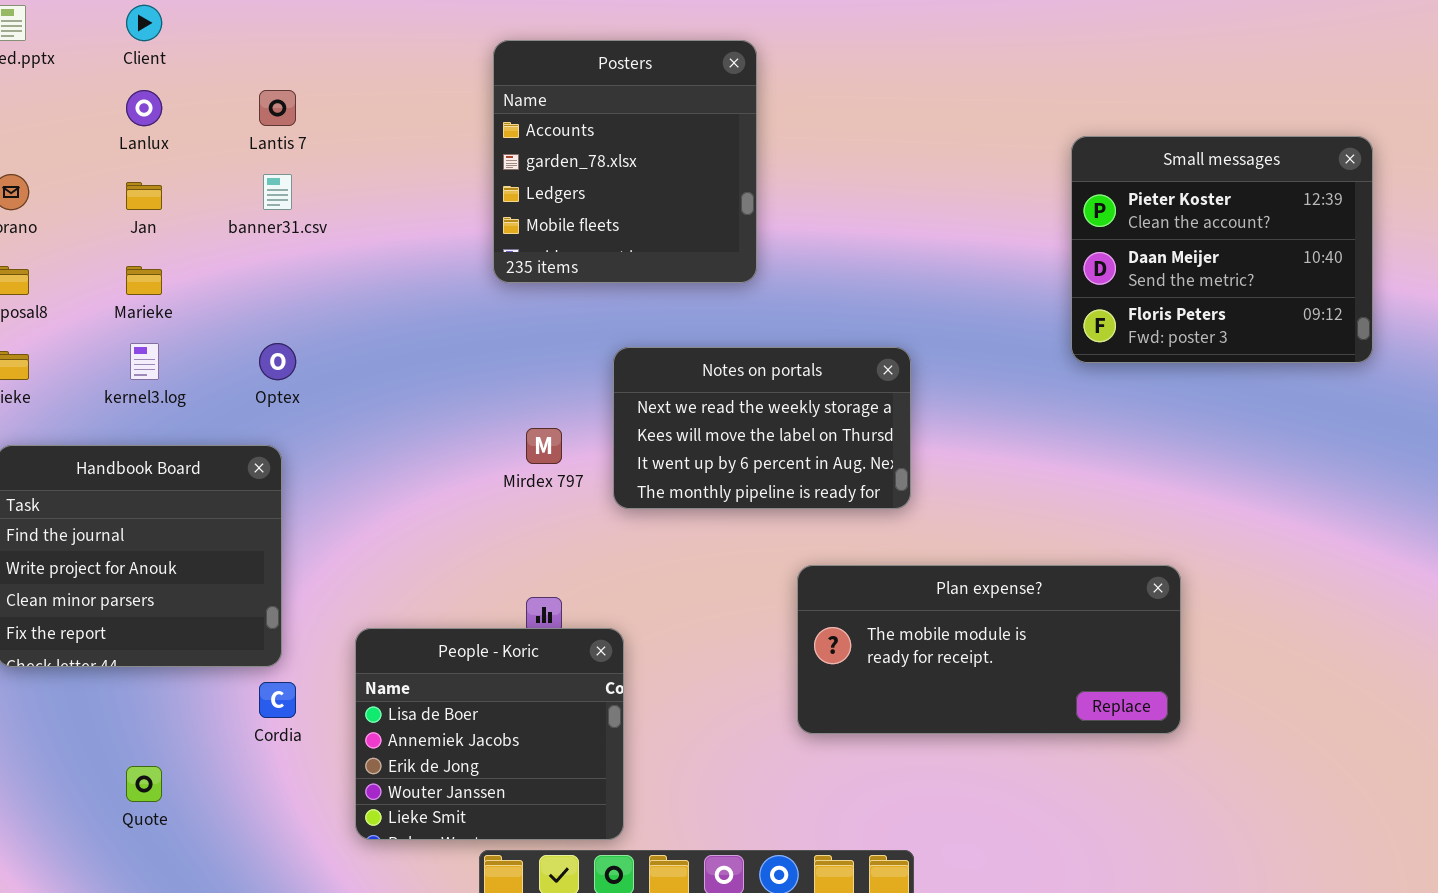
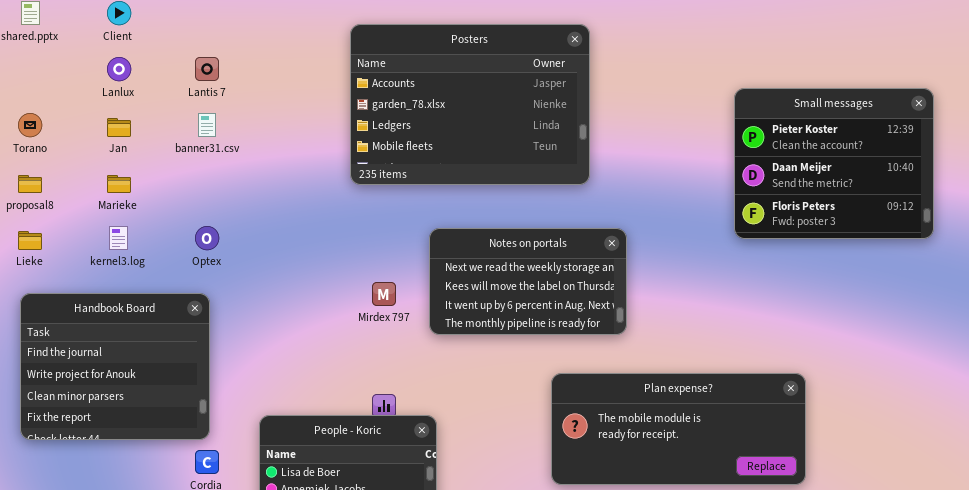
Posters: [493,40,757,283] -> [350,24,590,185], resized

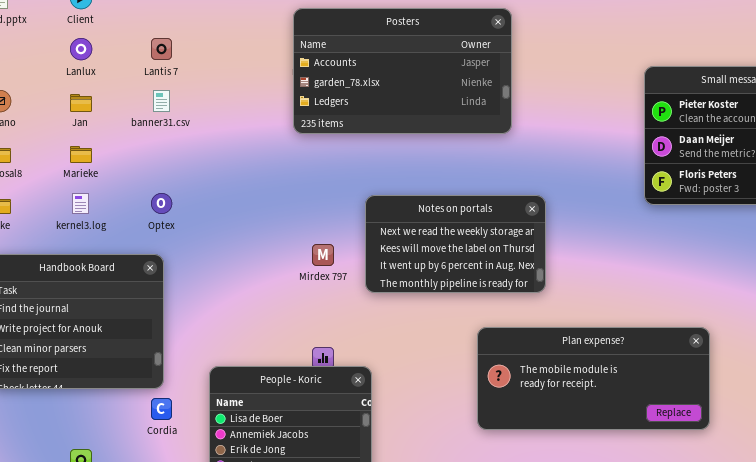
Posters: [350,24,590,185] -> [293,8,512,134], resized

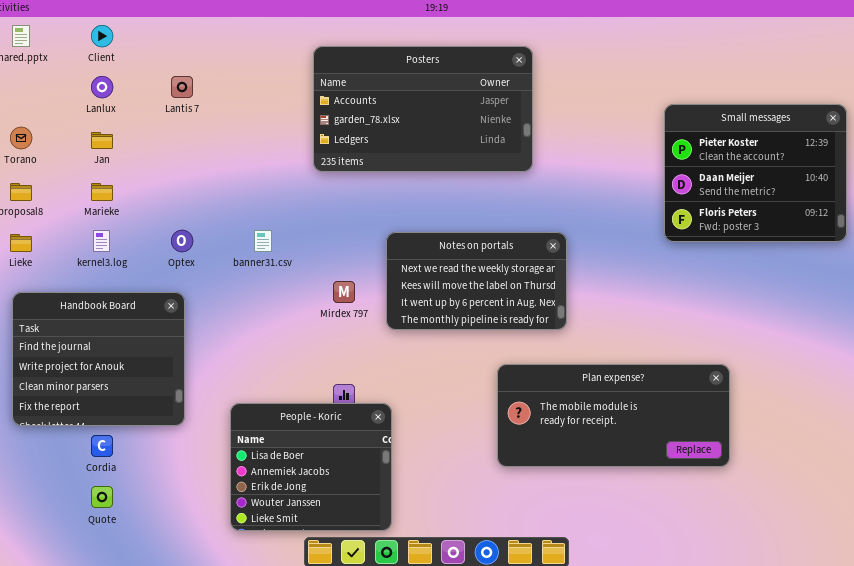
banner31.csv: [153,90,170,112] -> [254,230,272,252], moved
Cordia: [151,398,172,420] -> [91,435,113,457], moved

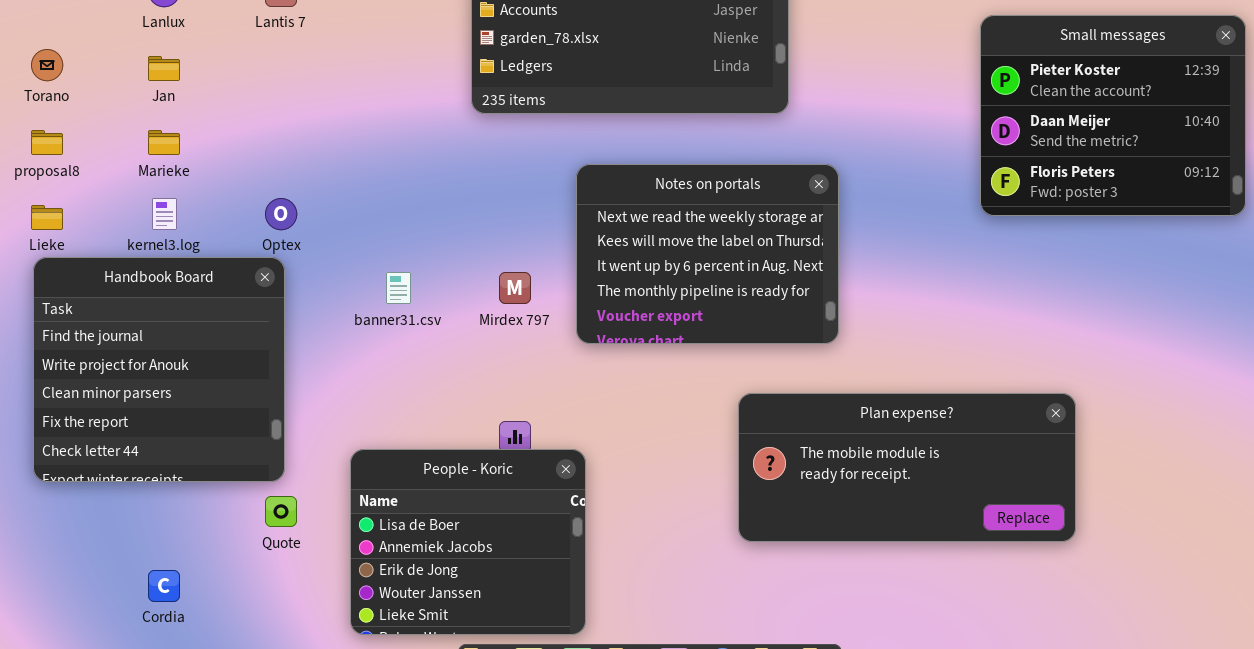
banner31.csv: [254,230,272,252] -> [386,272,411,304], moved
Notes on portals: [386,232,567,330] -> [576,164,839,344], resized
Handbook Board: [12,292,185,426] -> [33,257,285,482], resized
Cordia: [91,435,113,457] -> [148,570,180,602], moved
Quote: [91,486,113,508] -> [265,496,297,527], moved

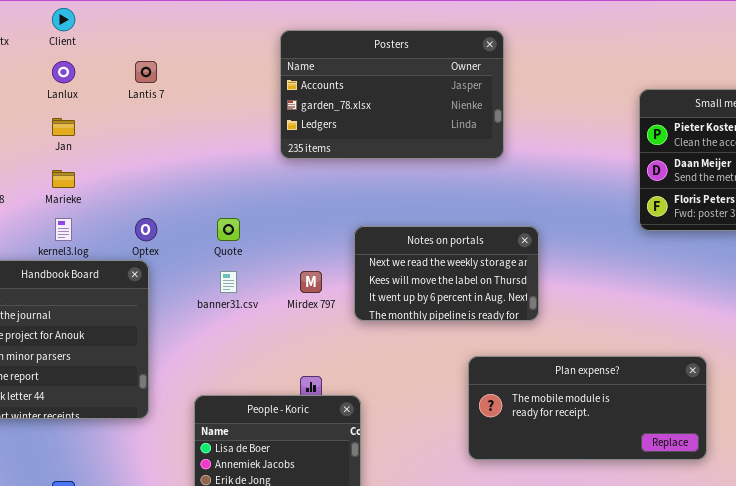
Notes on portals: [576,164,839,344] -> [354,226,539,321], resized
Quote: [265,496,297,527] -> [217,218,240,241], moved

